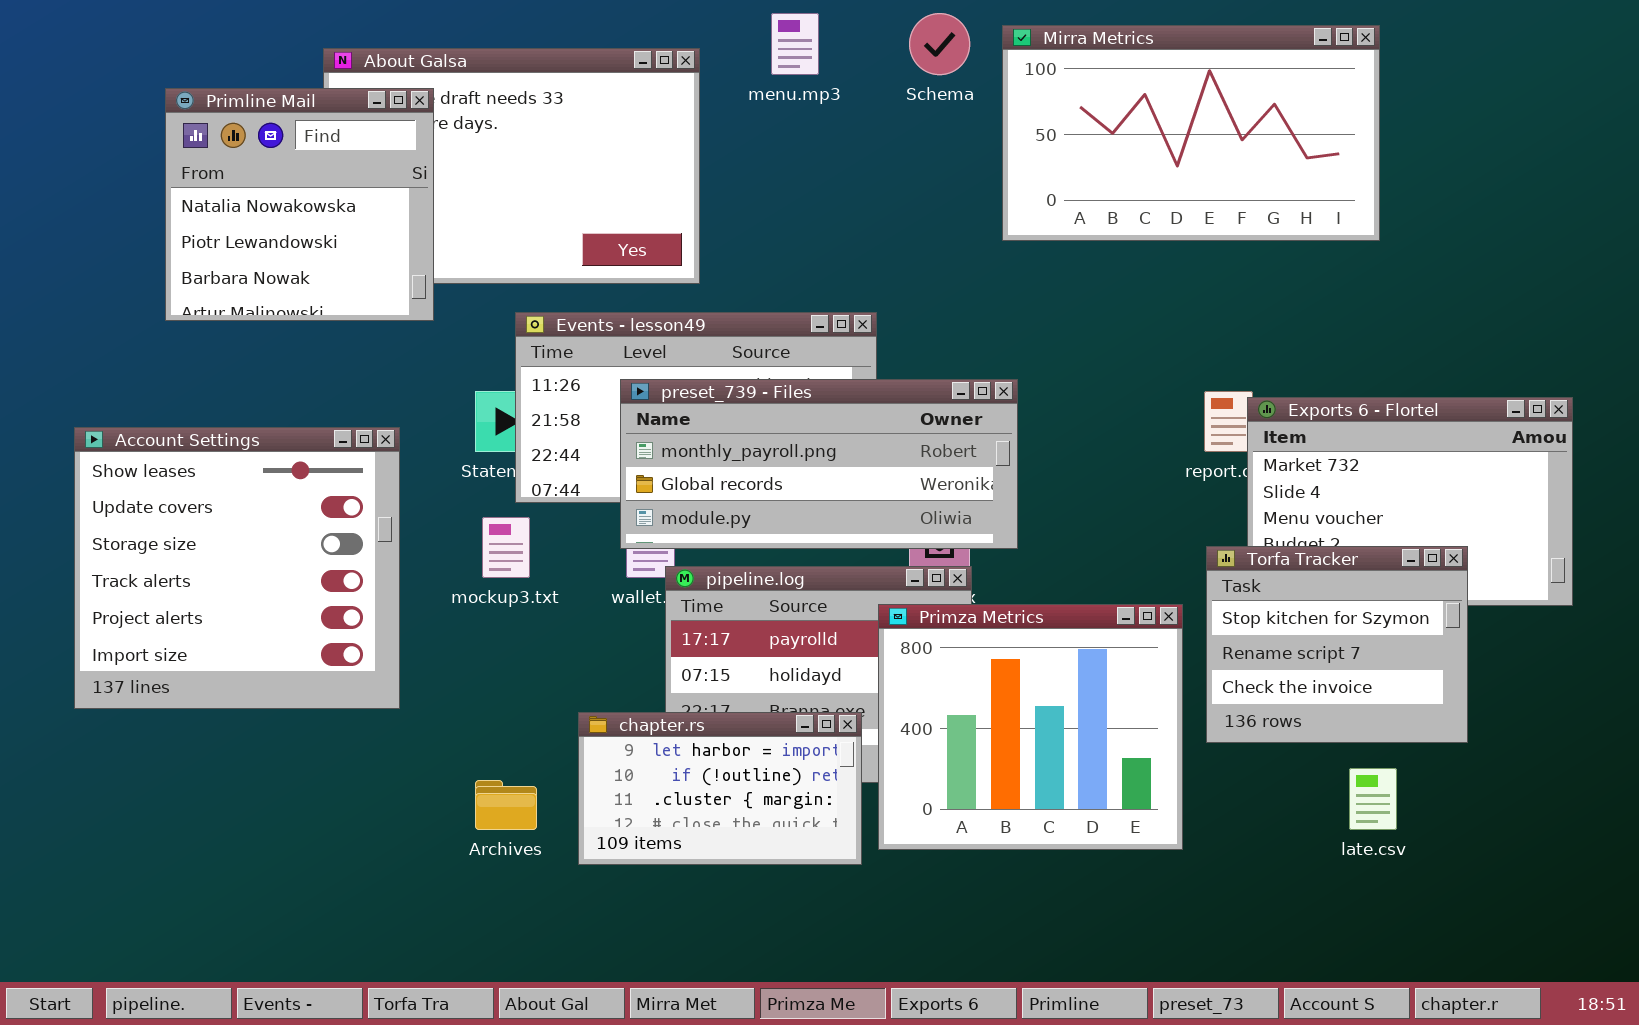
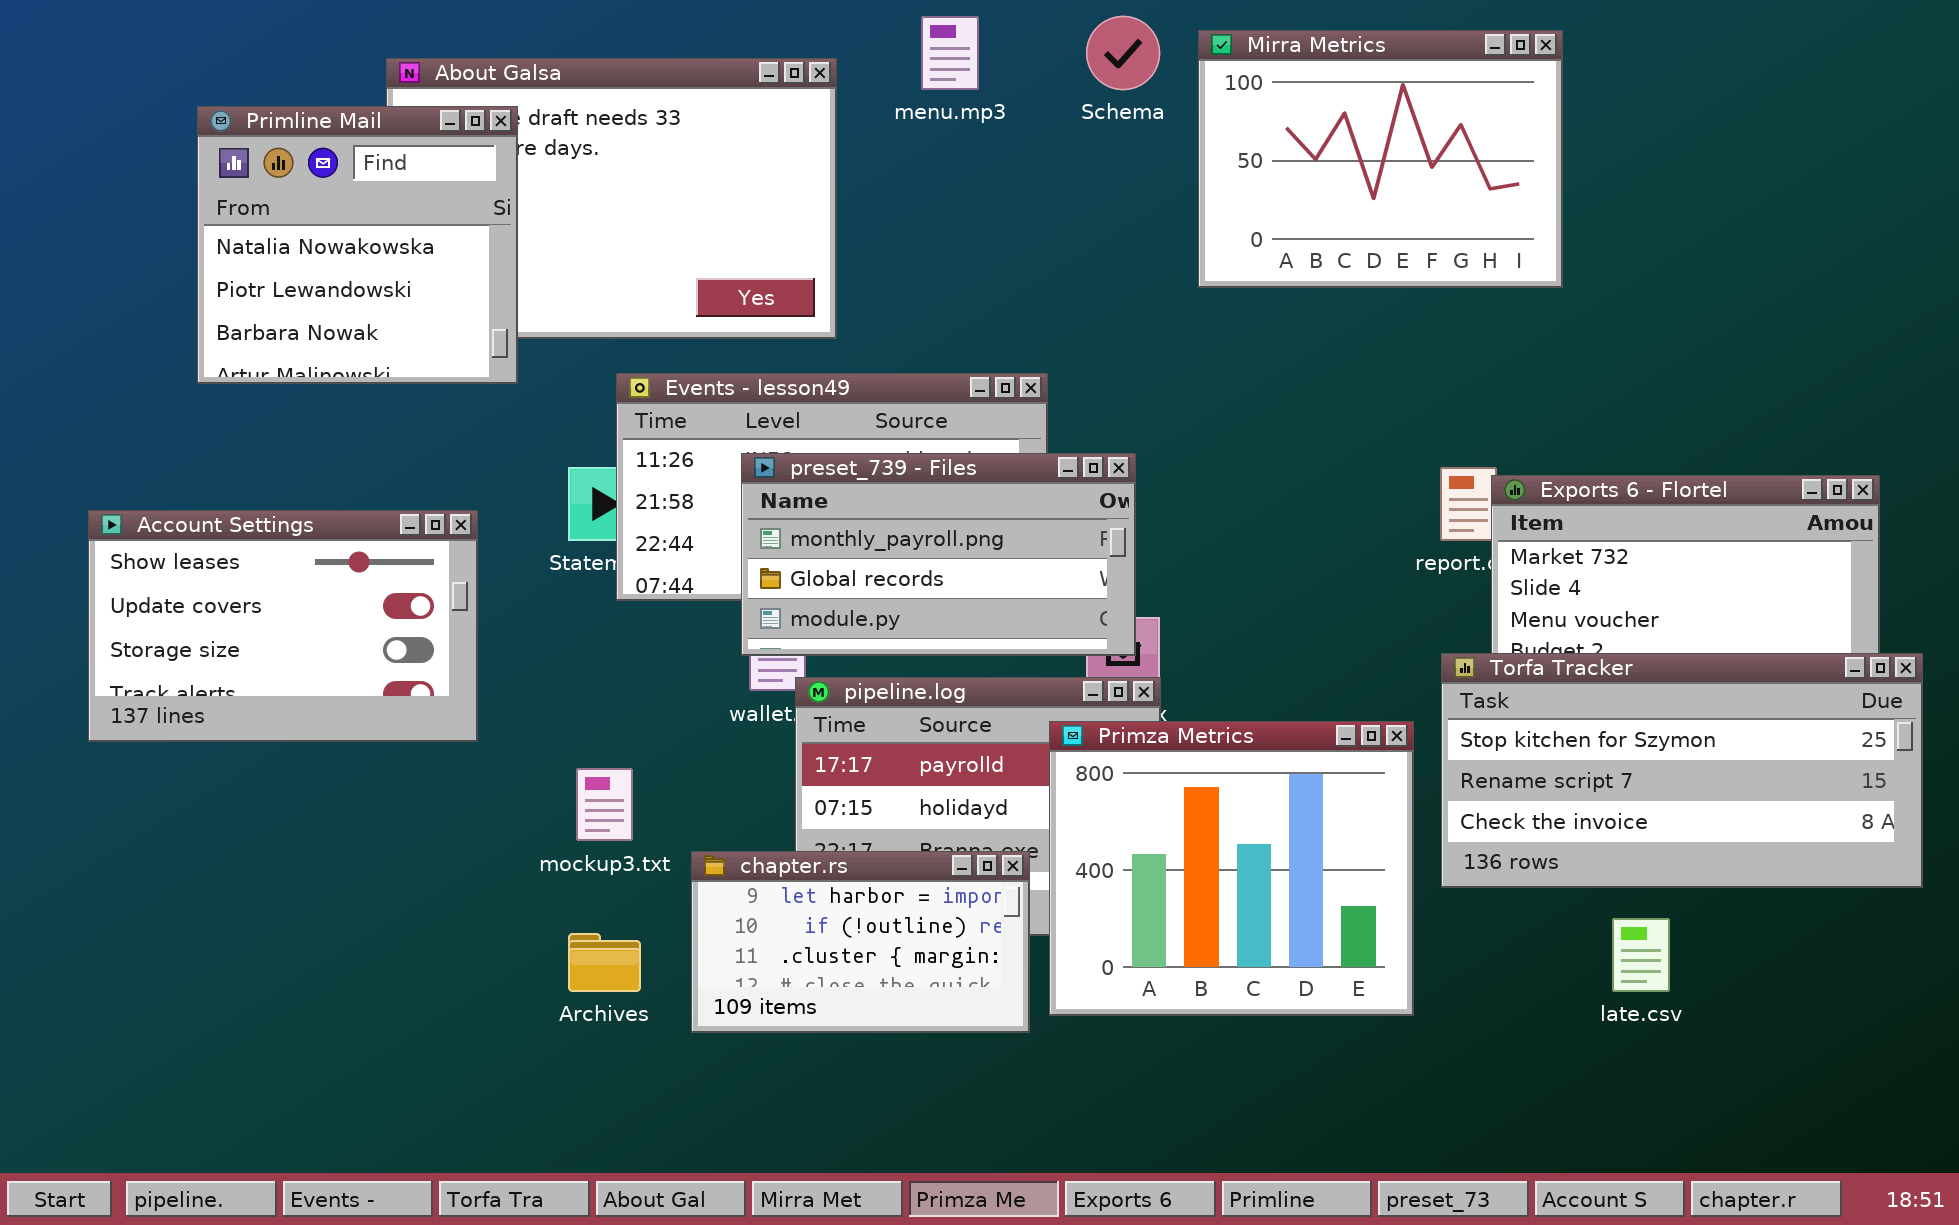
Mirra Metrics: [1002,25,1380,241] -> [1198,30,1563,288], resized
preset_739 - Files: [620,379,1018,549] -> [741,453,1136,656], resized
Account Settings: [74,427,400,709] -> [88,510,478,742], resized
mockup3.txt: [482,517,530,578] -> [576,768,633,841], moved
Torfa Tracker: [1206,546,1468,743] -> [1441,653,1923,888], resized

